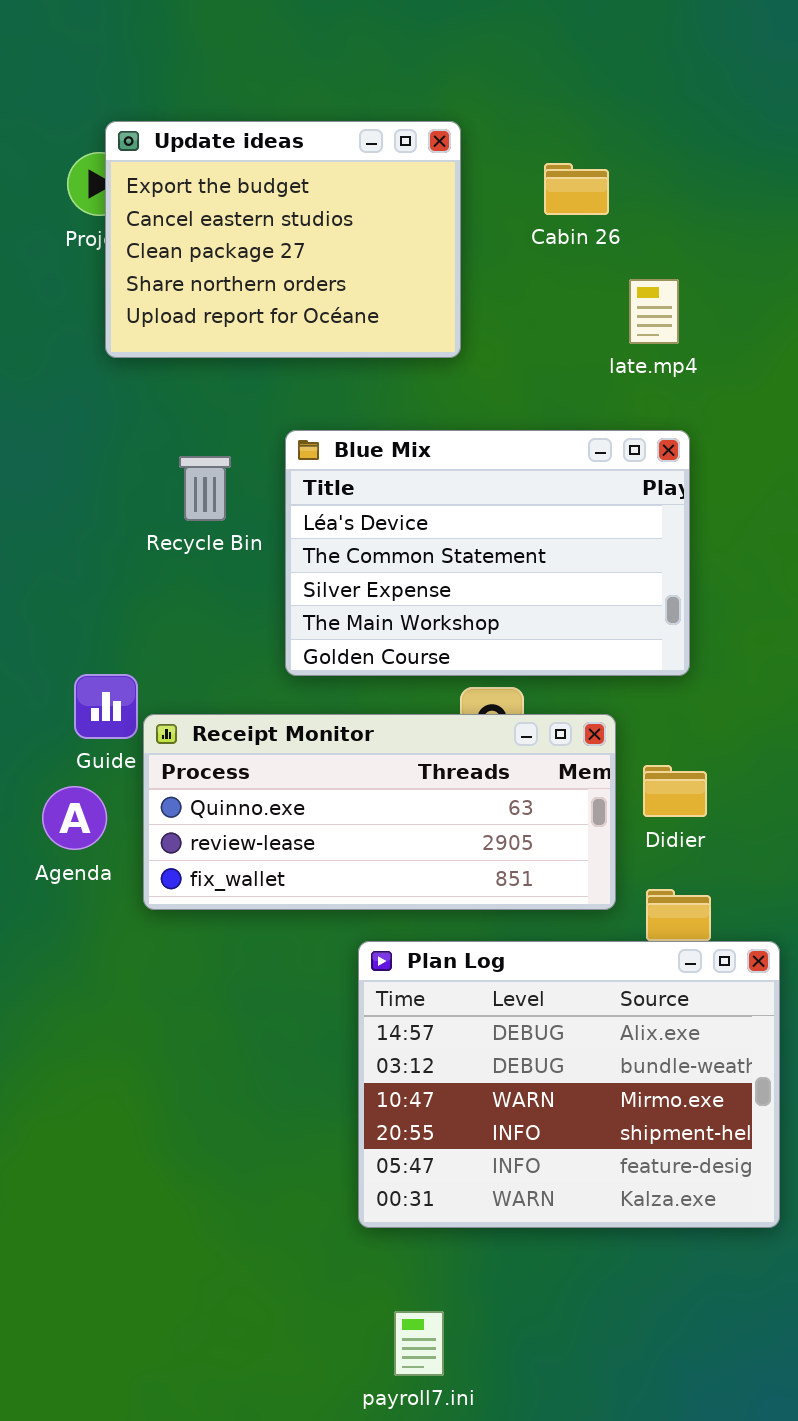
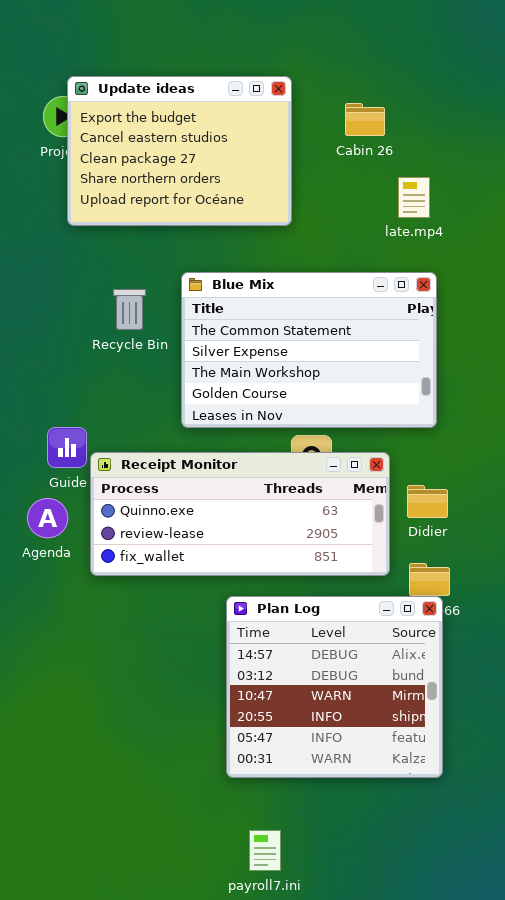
Blue Mix: [285,430,690,676] -> [181,272,437,428], scrolled down 1 row
Plan Log: [358,941,780,1228] -> [226,596,443,778], resized

